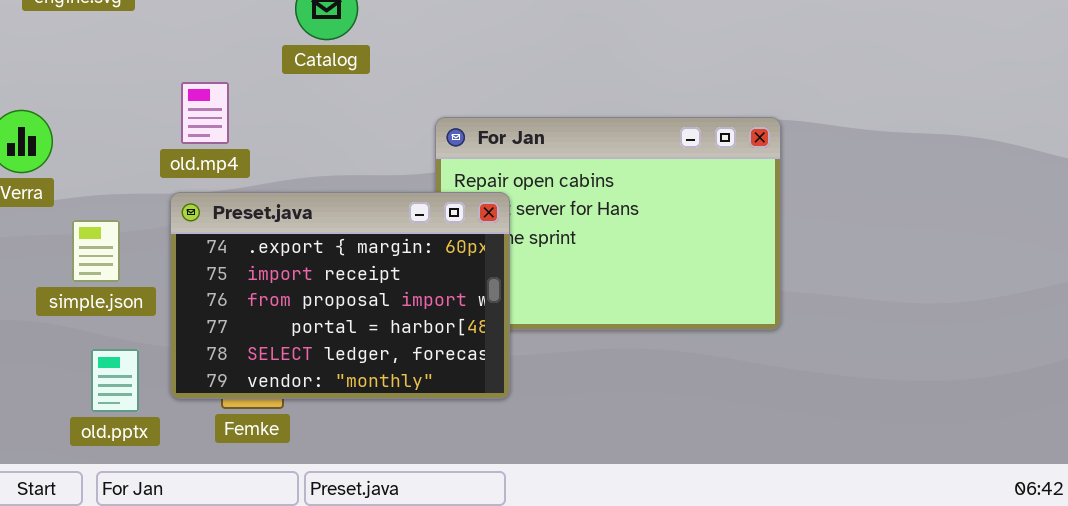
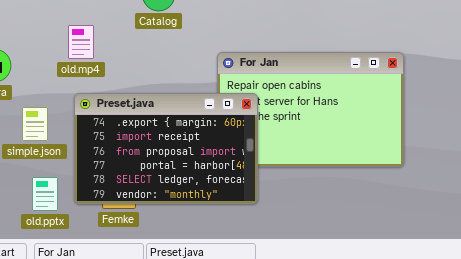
old.mp4: [181,82,229,144] -> [68,25,94,59], moved

